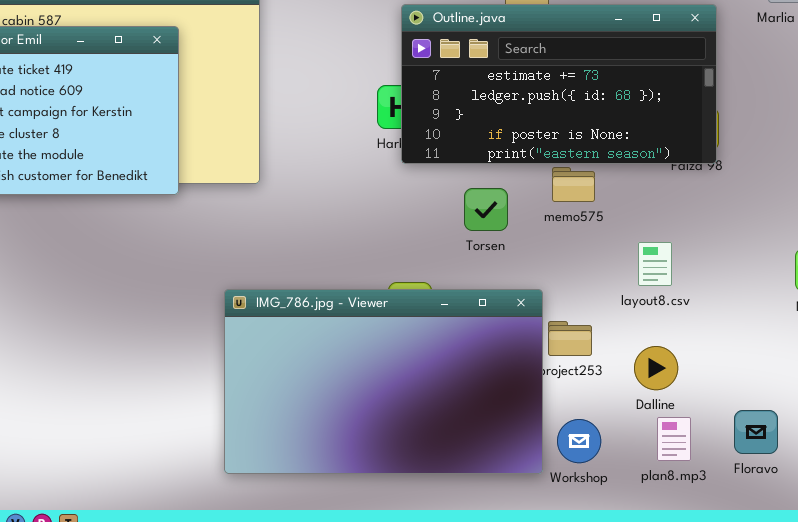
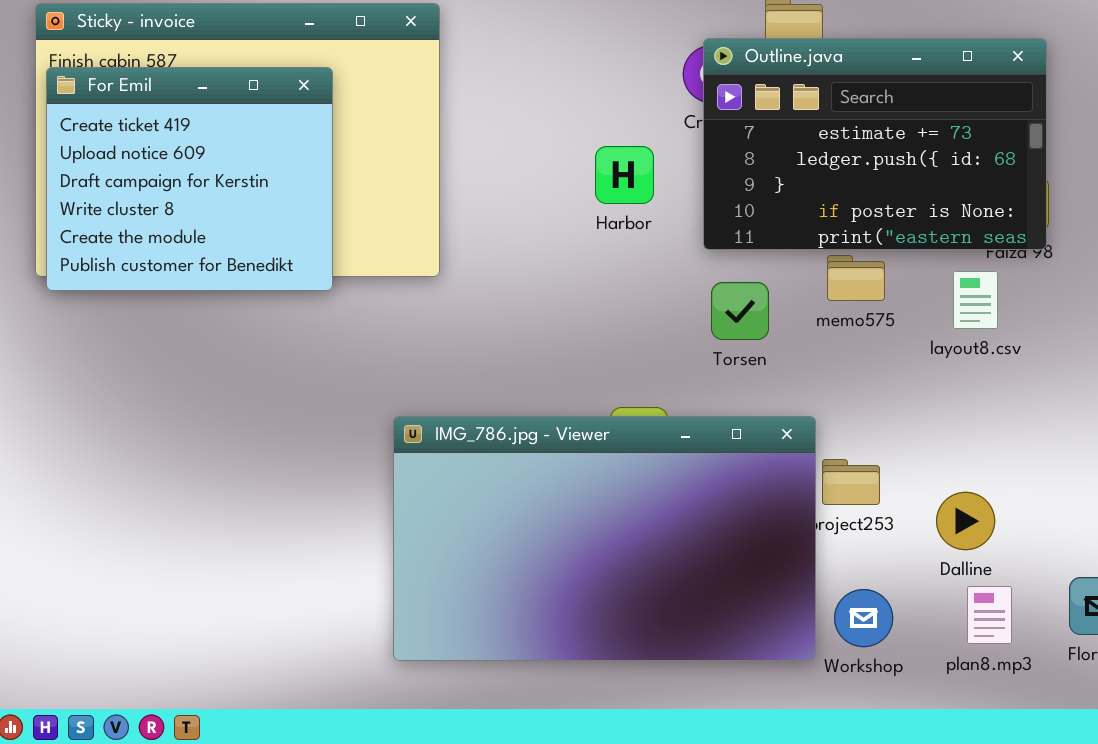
Outline.java: [401,4,717,164] -> [703,38,1047,250], resized
layout8.csv: [638,242,672,286] -> [953,271,998,329], moved

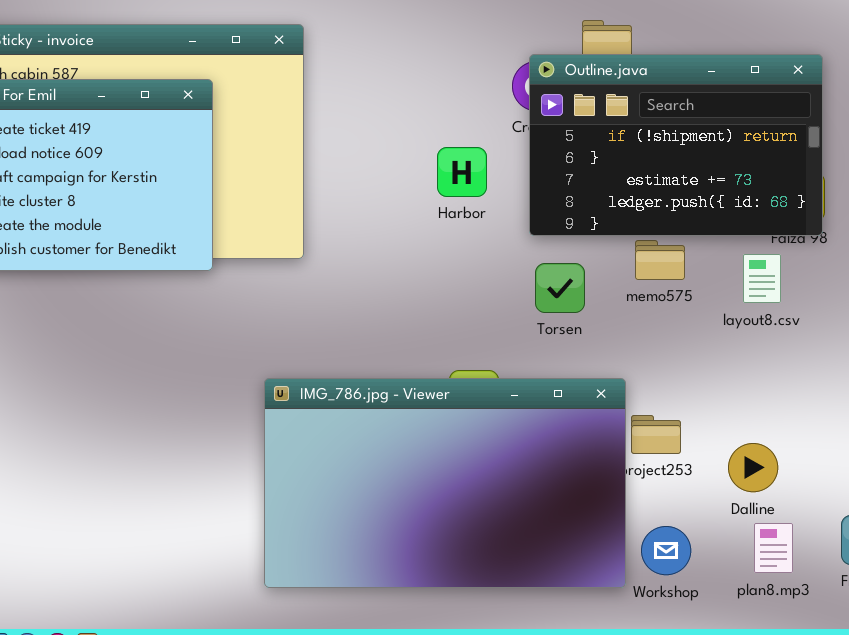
Outline.java: [703,38,1047,250] -> [529,54,823,236], scrolled up 2 rows

